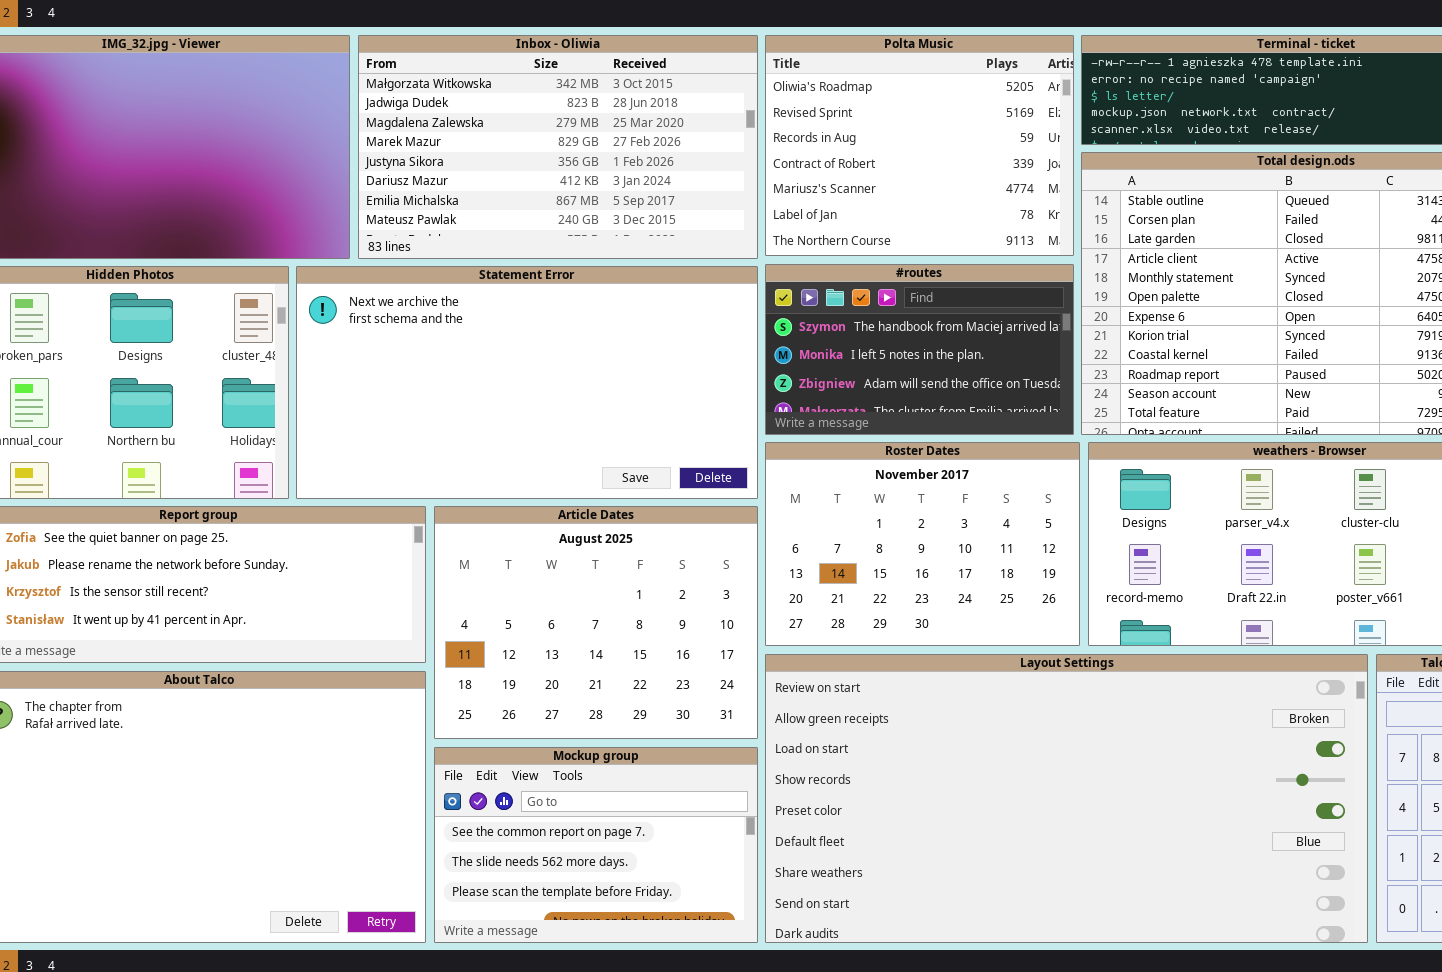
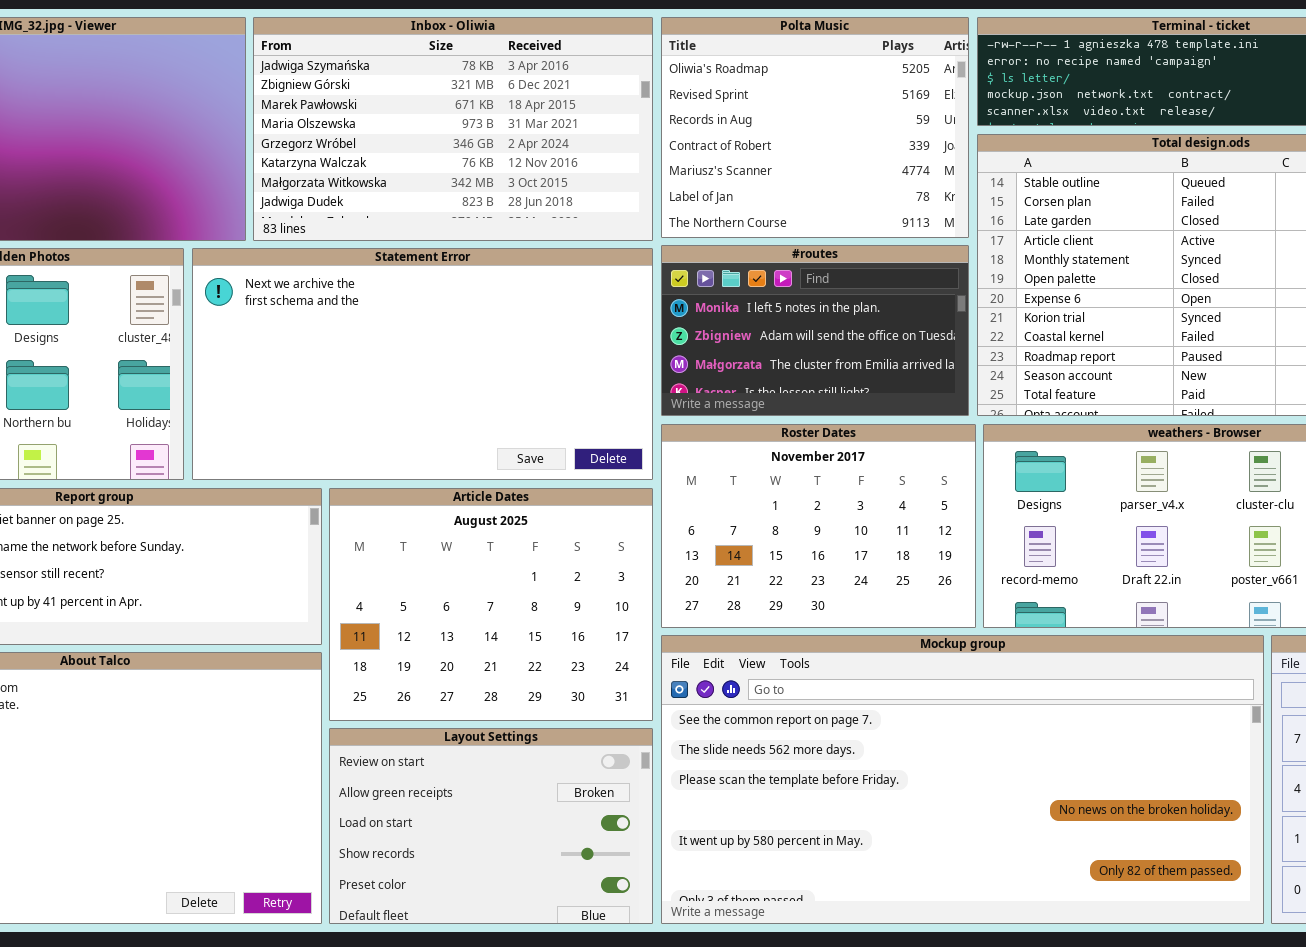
Inbox - Oliwia: [358,35,758,259] -> [253,17,653,241], scrolled up 6 rows
#routes: [765,264,1074,435] -> [661,245,969,416], scrolled down 1 row
Layout Settings: [765,654,1368,943] -> [329,728,653,924], moved, resized
Mockup group: [434,747,758,943] -> [661,635,1264,924], moved, resized

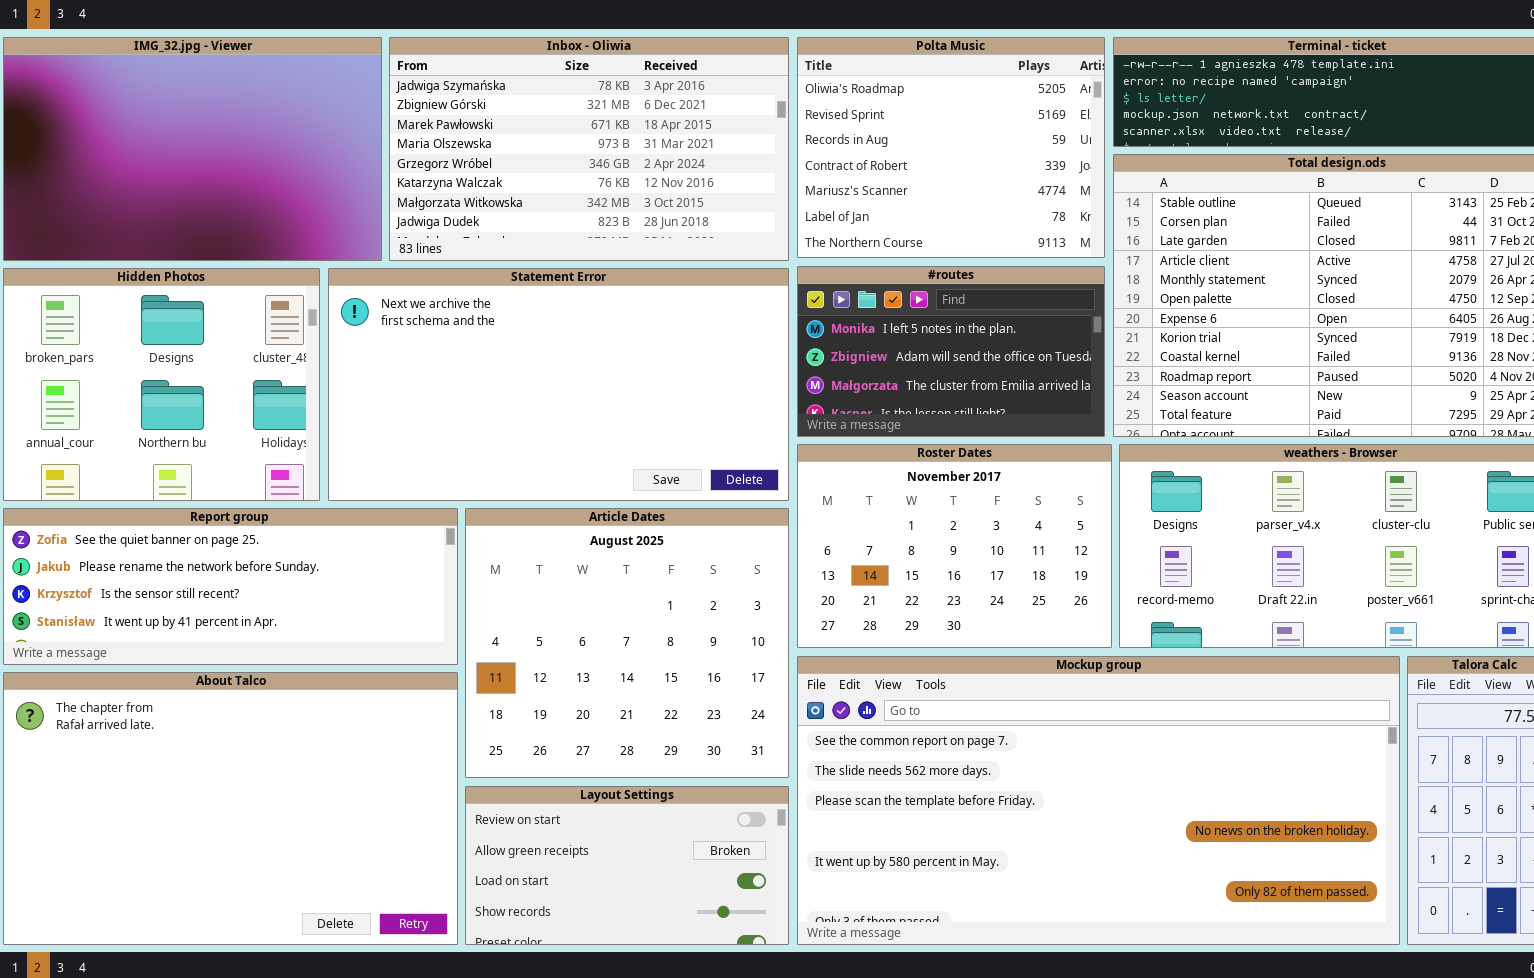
Article Dates: [329,488,653,721] -> [465,508,789,778], resized
Layout Settings: [329,728,653,924] -> [465,786,789,945], resized

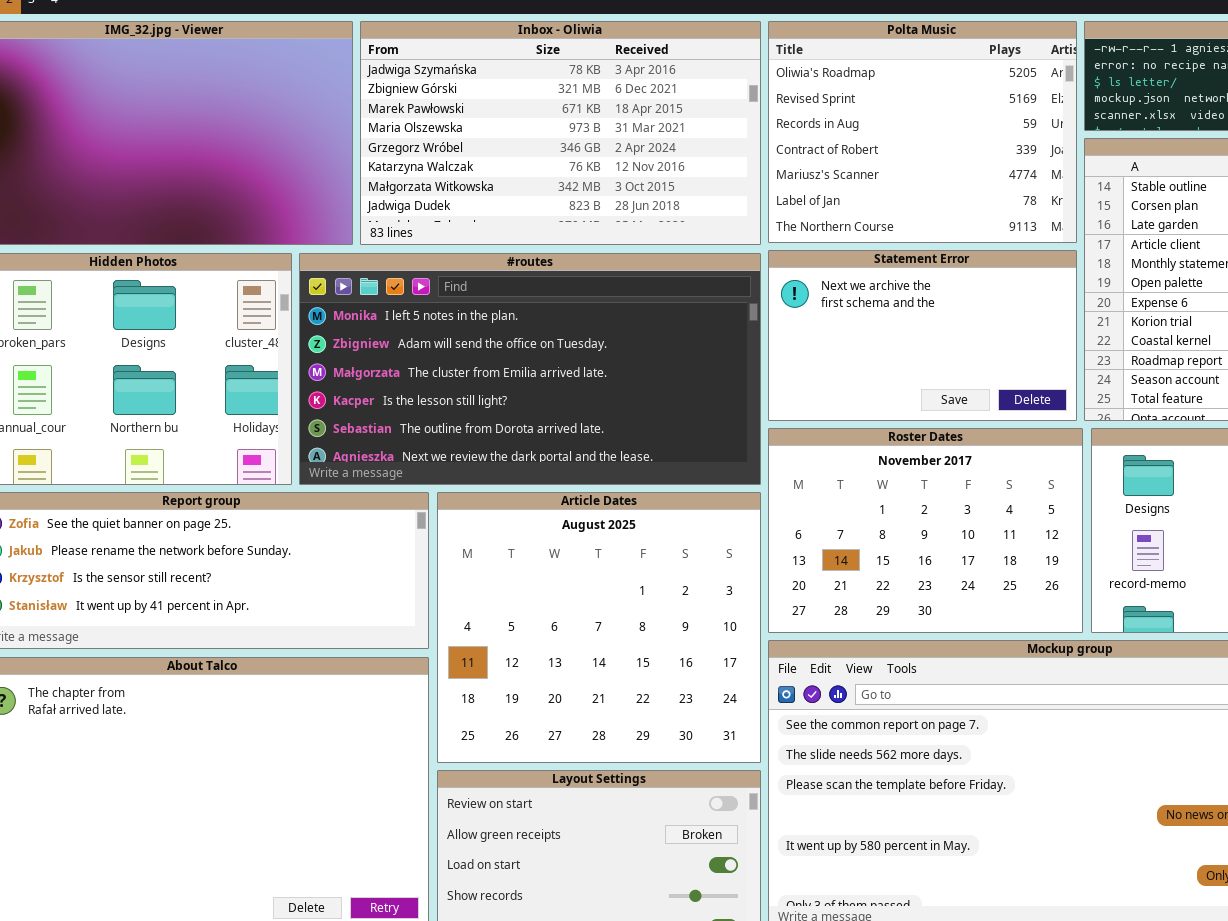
#routes: [797,266,1105,437] -> [299,253,761,485], moved, resized
Statement Error: [328,268,789,501] -> [768,250,1077,421], moved, resized

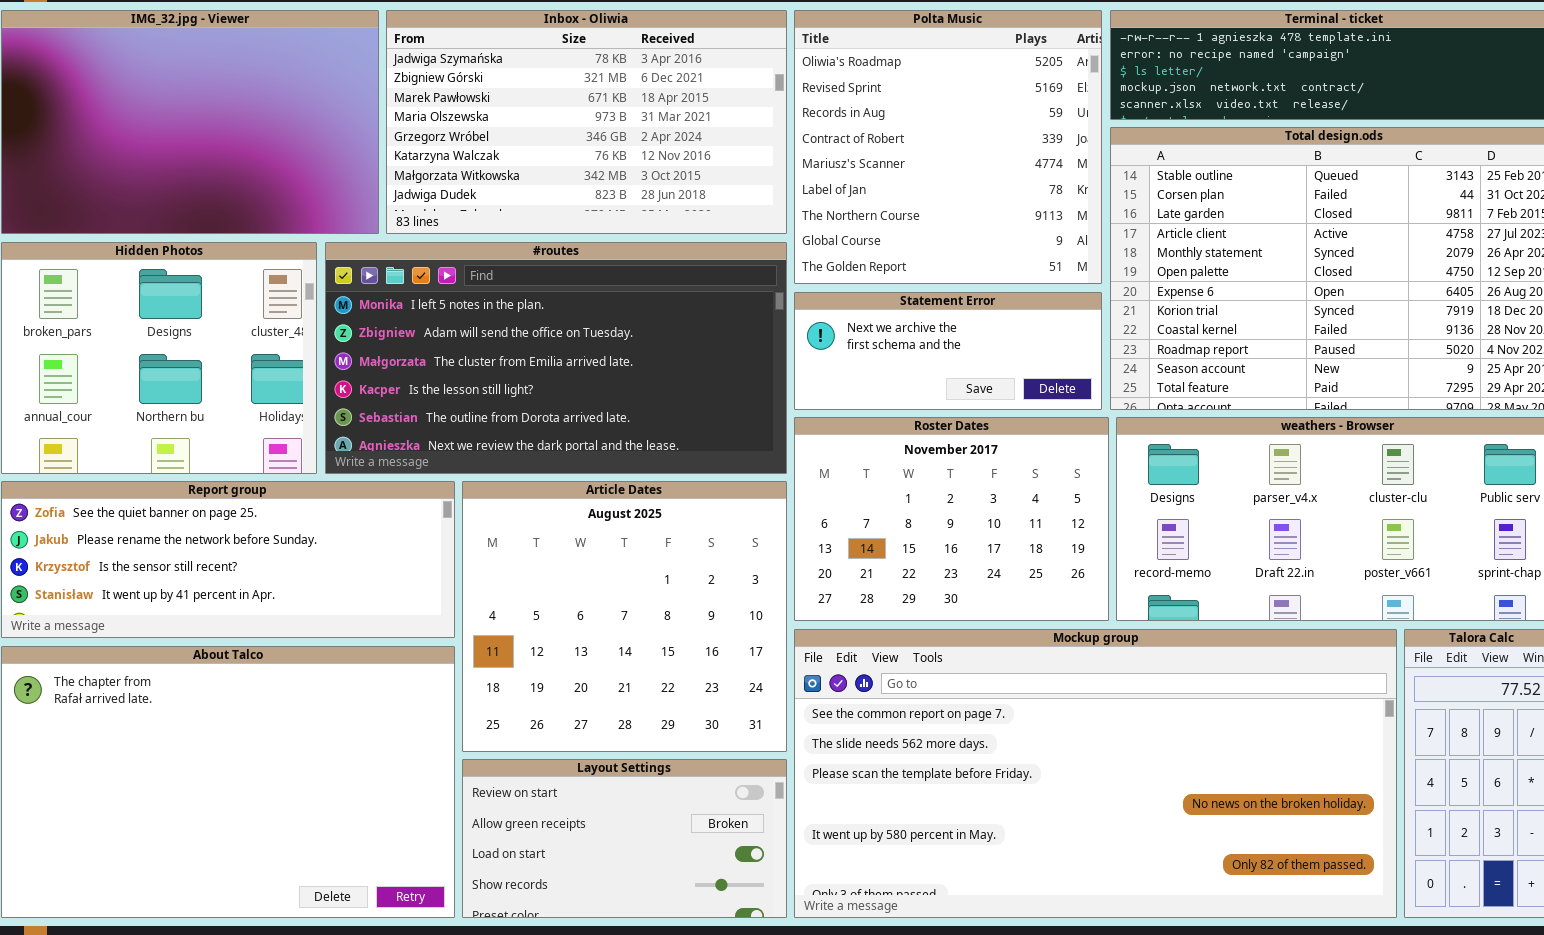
Polta Music: [768,21,1077,243] -> [794,10,1102,284], resized
Statement Error: [768,250,1077,421] -> [794,292,1102,410], resized

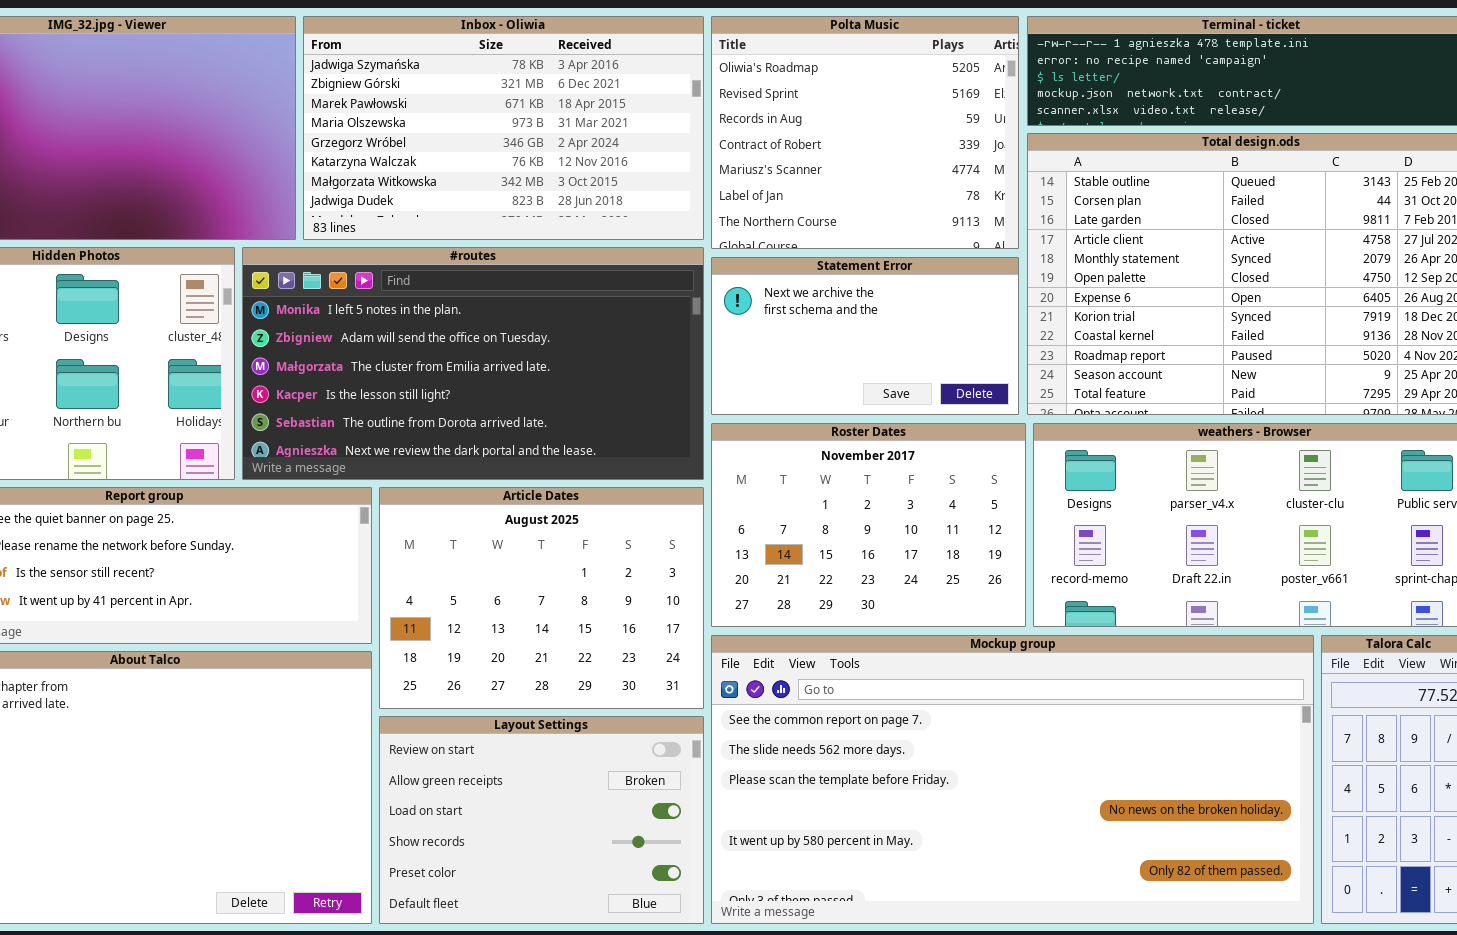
Polta Music: [794,10,1102,284] -> [711,16,1019,249], resized
Statement Error: [794,292,1102,410] -> [711,257,1019,415], resized
Article Dates: [462,481,787,752] -> [379,487,704,709], resized
Layout Settings: [462,759,787,918] -> [379,716,704,924], resized

